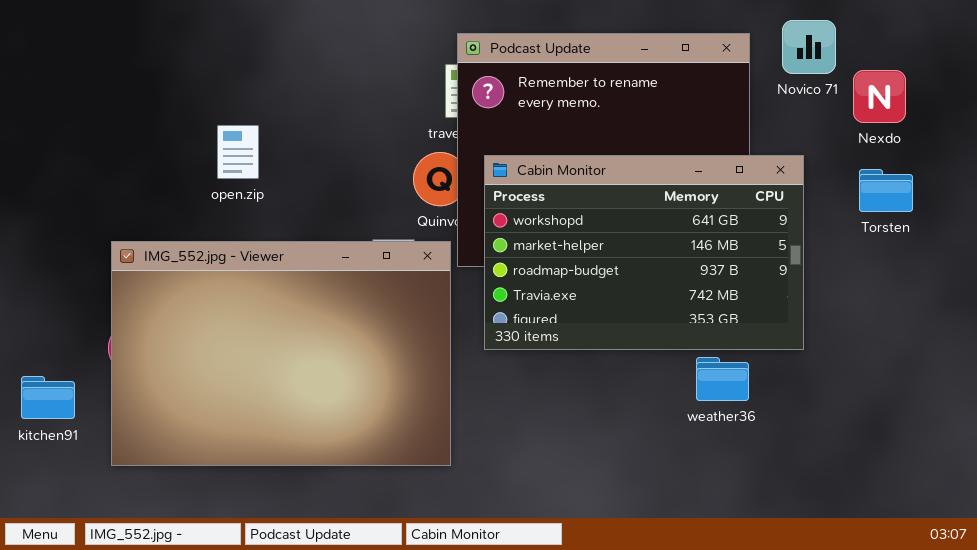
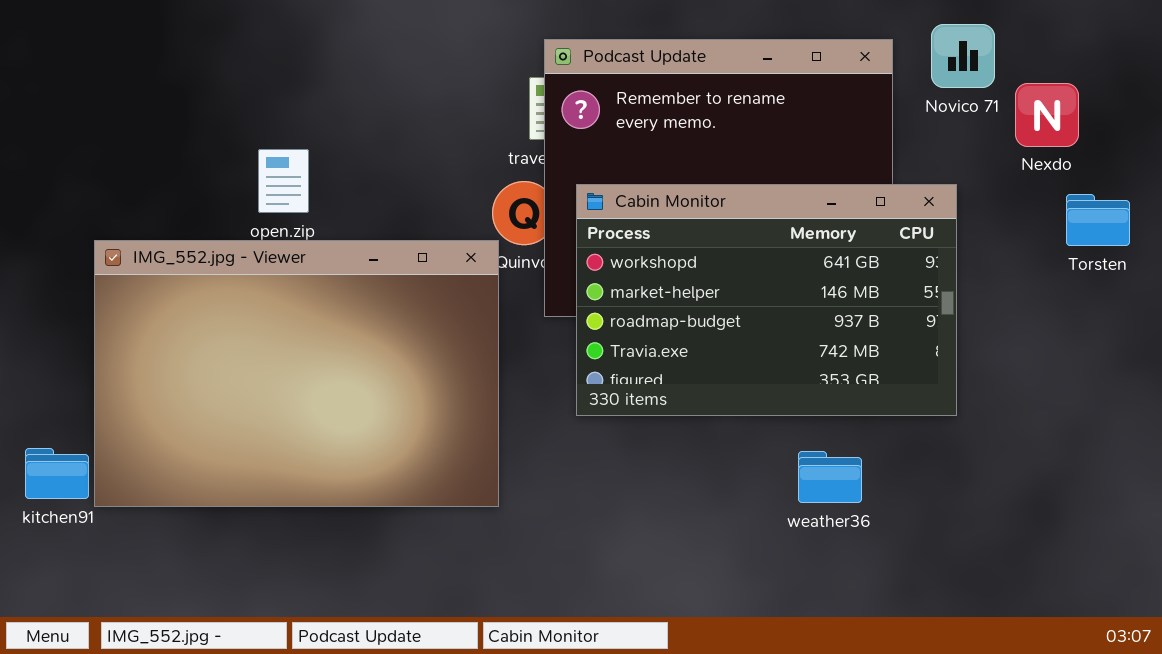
Torsten: [859,169,913,212] -> [1066,194,1130,246], moved
IMG_552.jpg - Viewer: [111,241,451,466] -> [94,240,499,507], moved
weather36: [696,357,749,401] -> [798,451,862,503], moved

